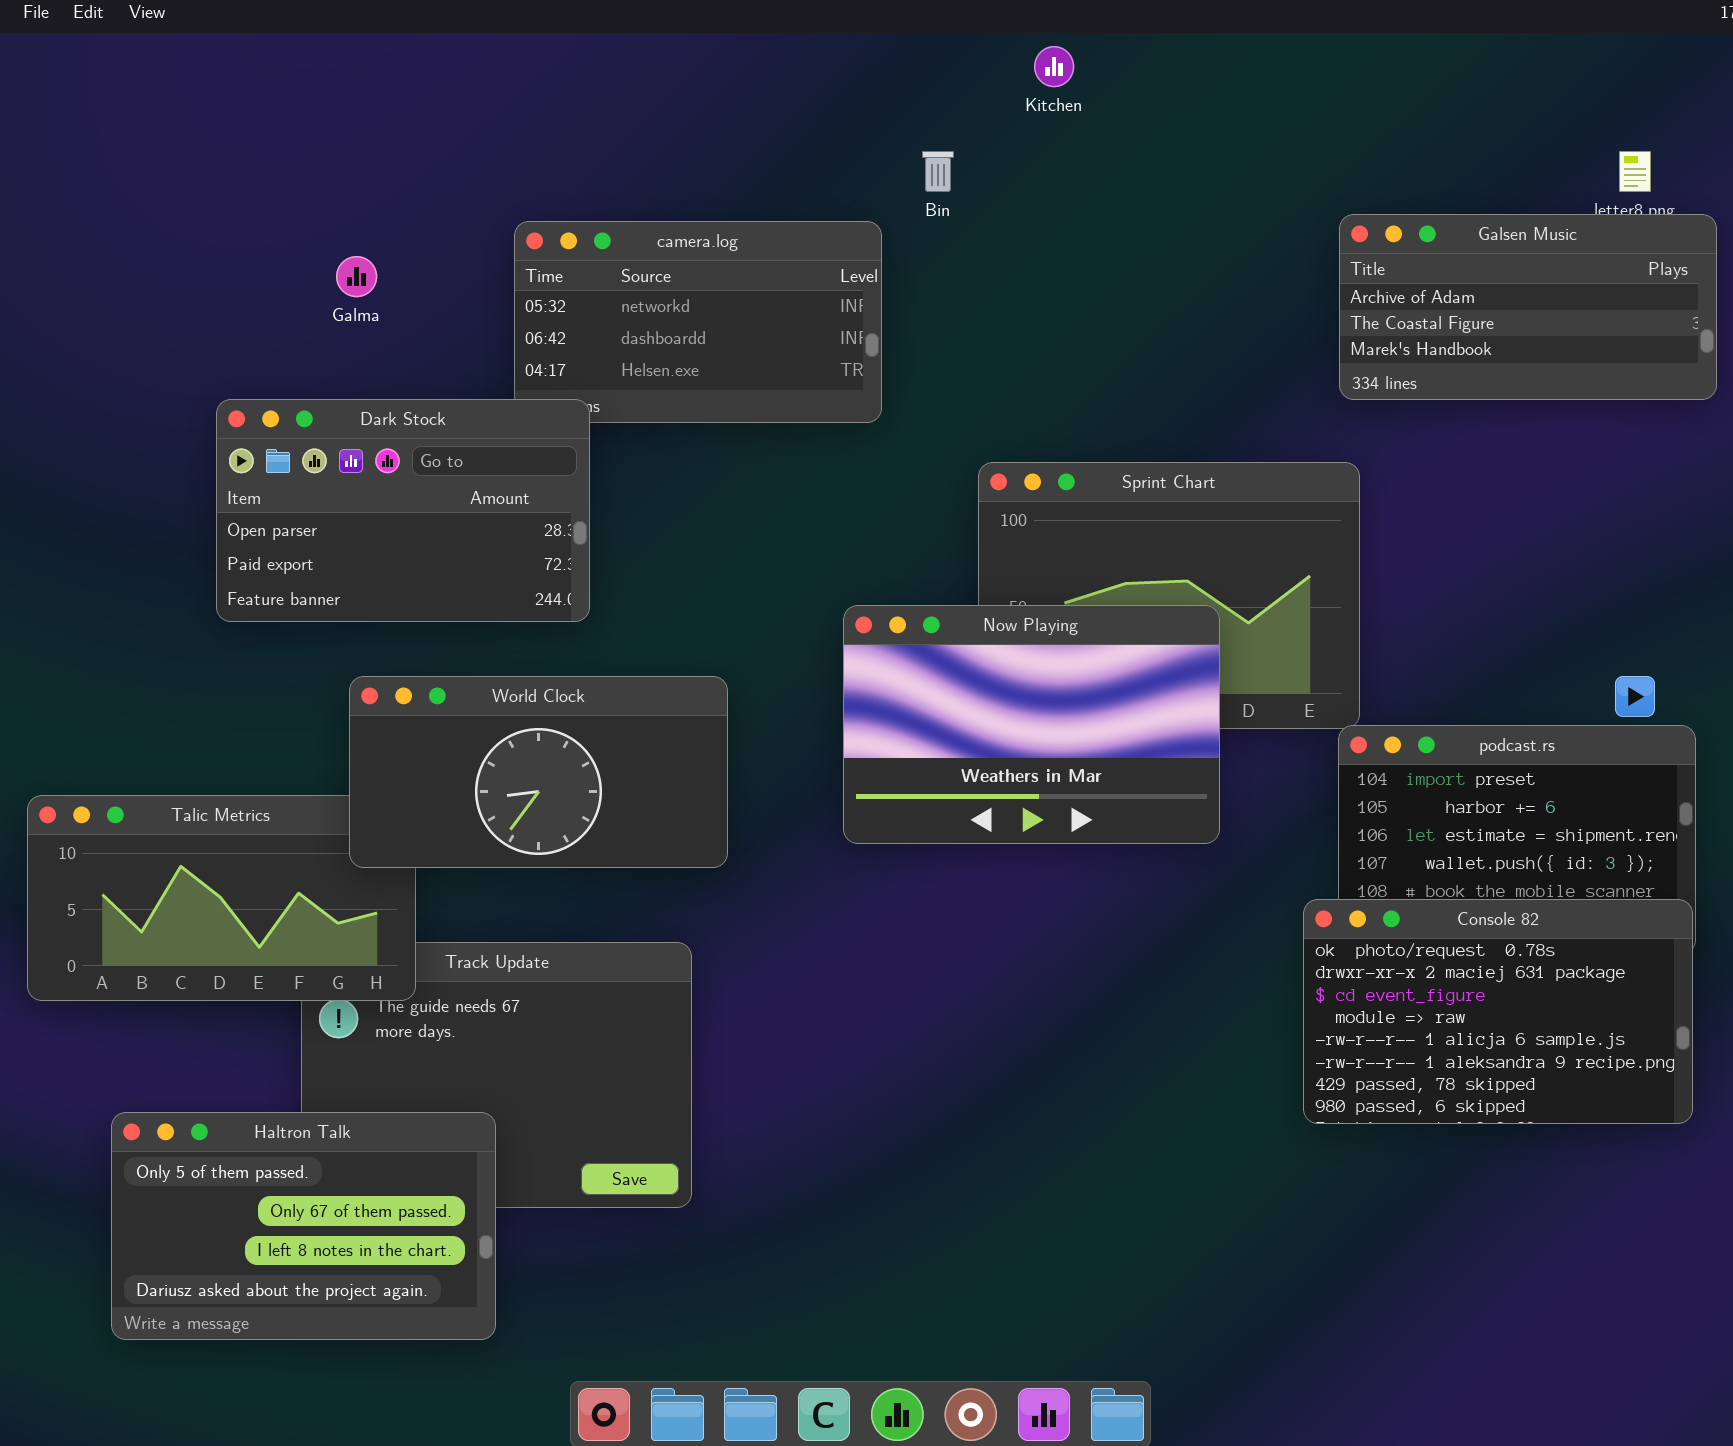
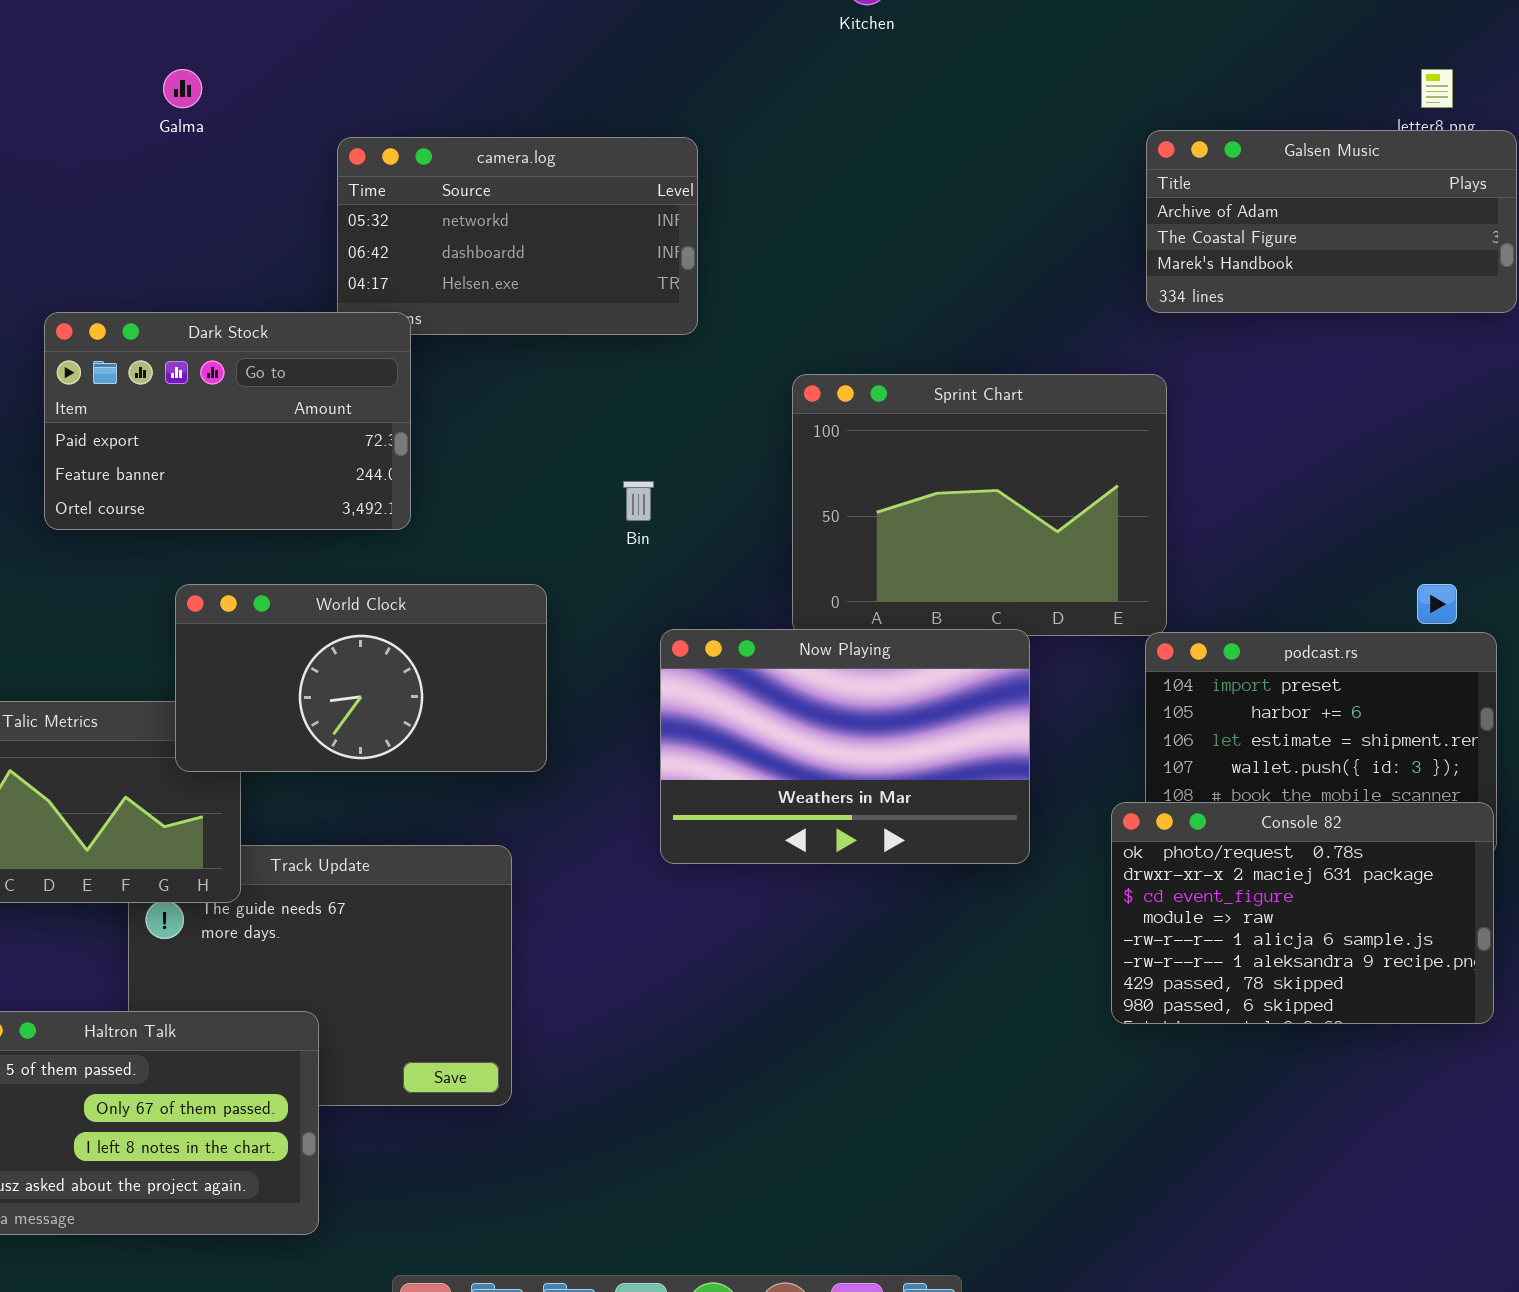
Bin: [922,151,954,192] -> [623,481,654,521], moved
Galma: [336,256,377,297] -> [163,69,202,108], moved
Dark Stock: [216,399,590,622] -> [44,312,411,530], scrolled down 1 row
Now Playing: [843,605,1220,844] -> [660,629,1030,864], moved

